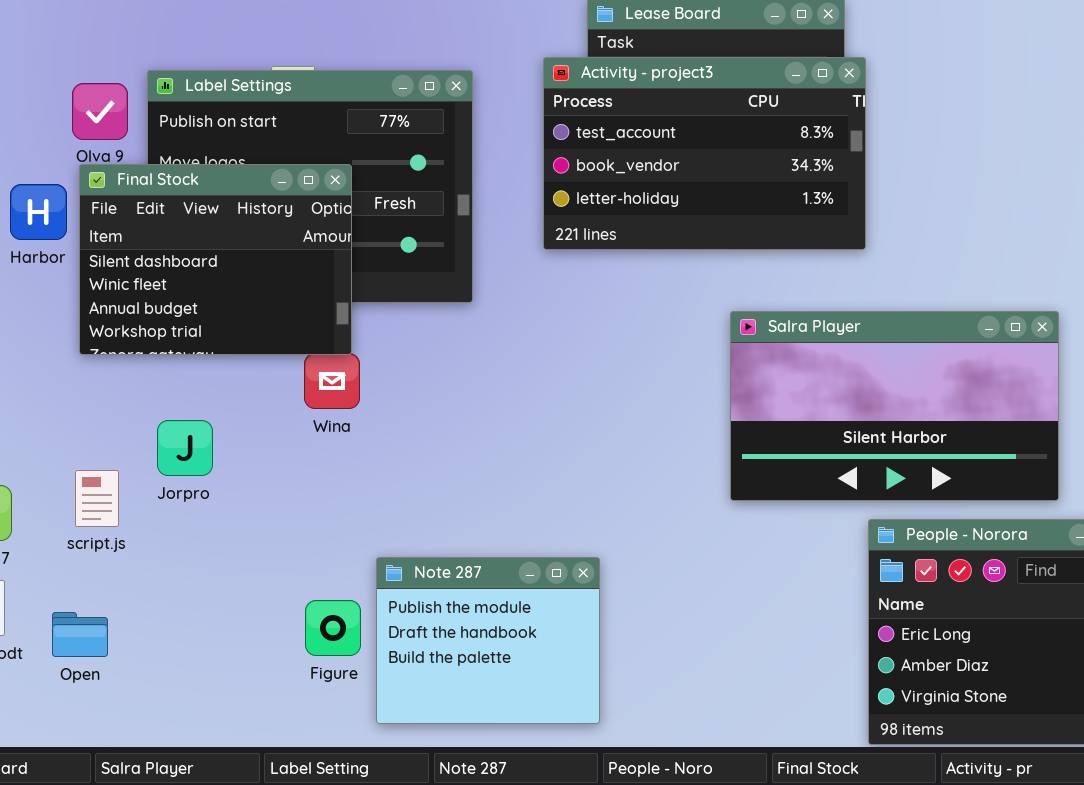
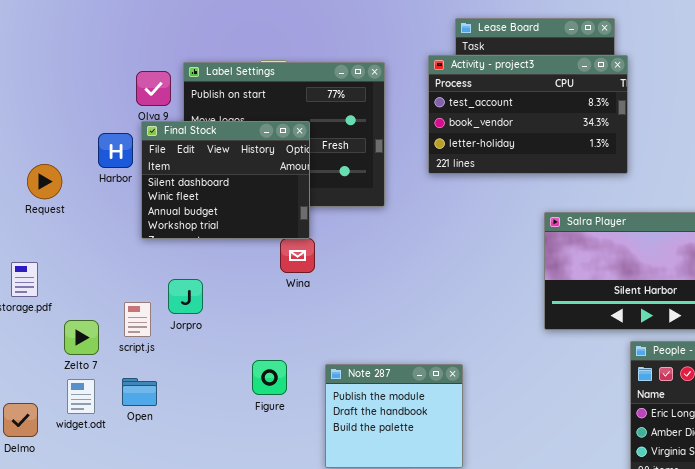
Jorpro: [157,420,213,476] -> [168,279,203,314], moved
script.js: [75,470,119,527] -> [124,302,151,337], moved
Figure: [305,600,361,656] -> [252,360,287,395], moved
Open: [52,612,108,657] -> [122,378,157,406], moved

